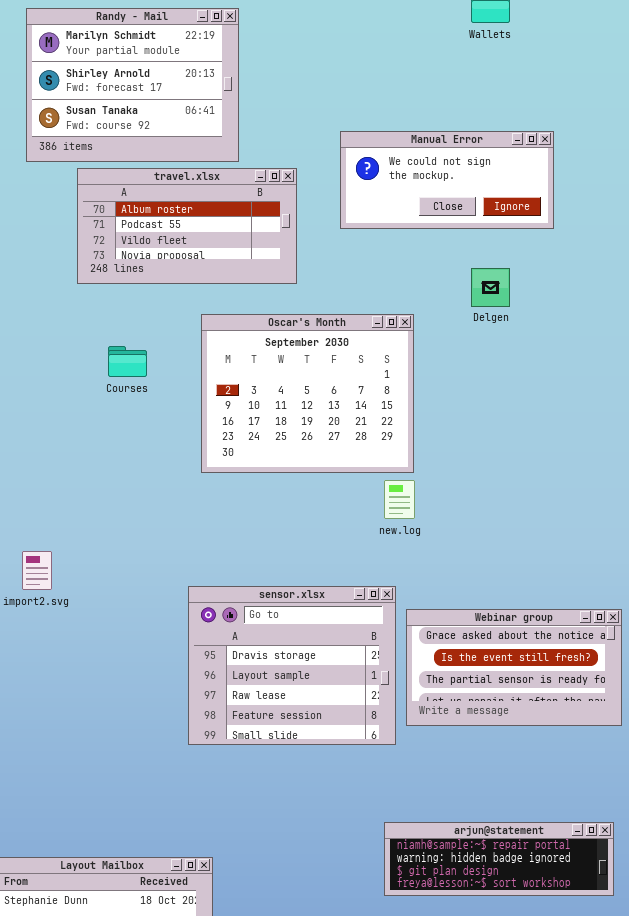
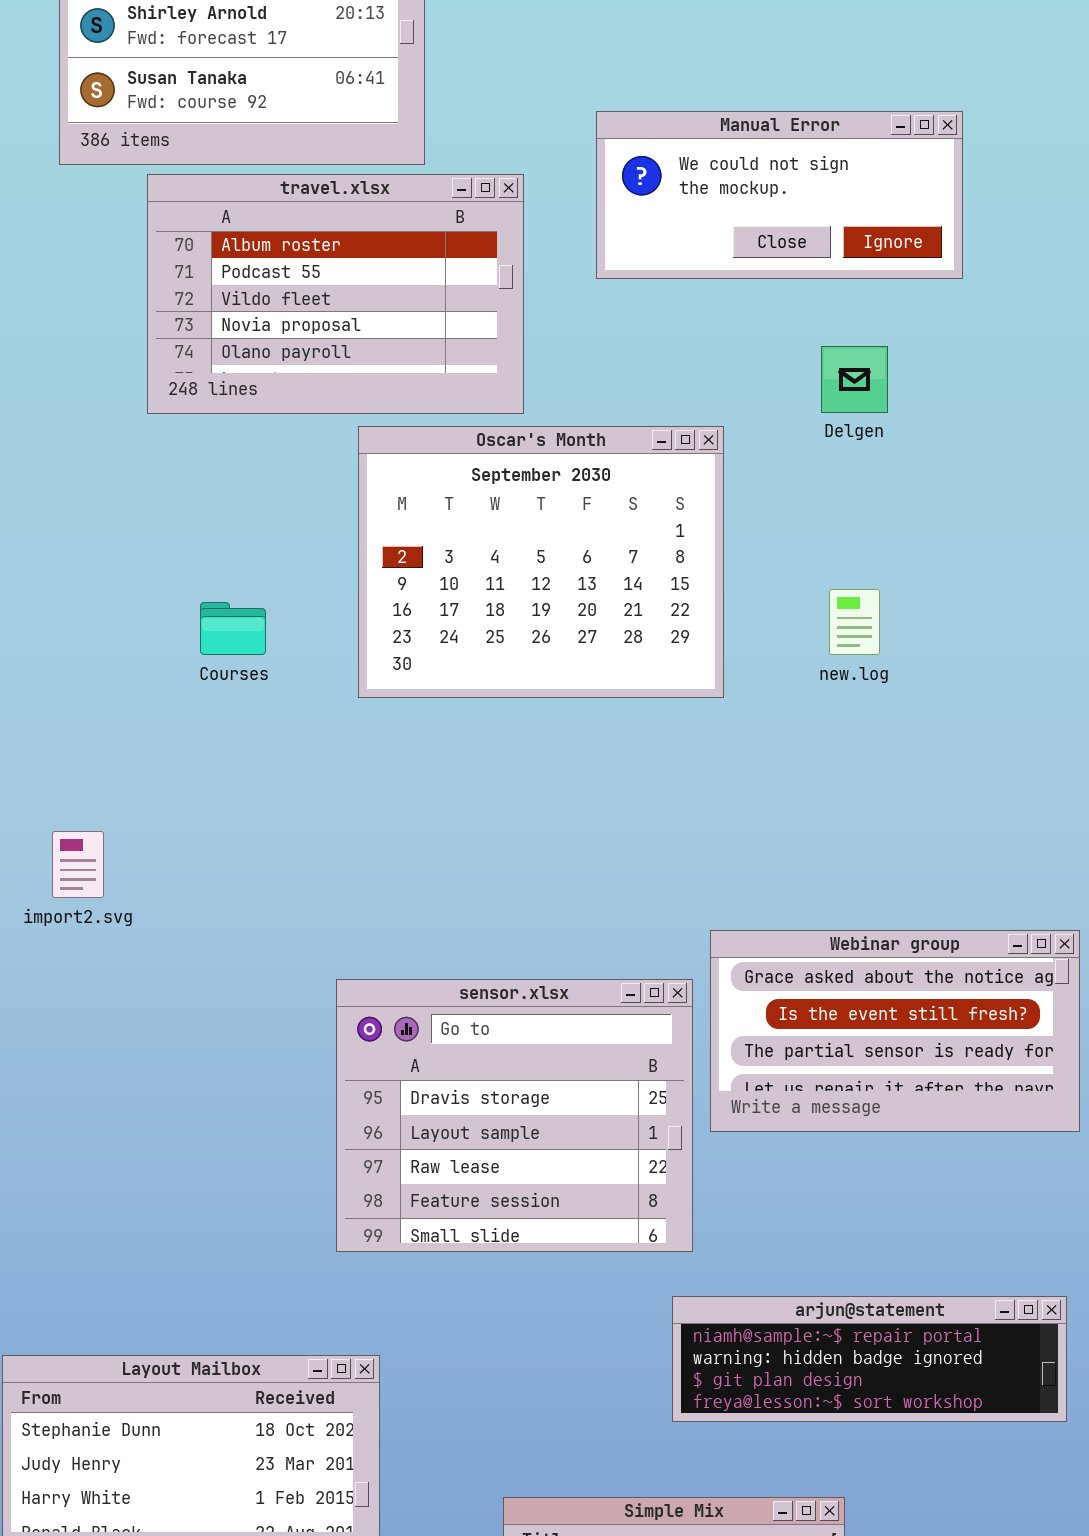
travel.xlsx: [77,168,297,284] -> [147,174,524,414], resized
Courses: [108,346,147,377] -> [200,602,266,655], moved
new.log: [384,480,415,519] -> [829,589,880,655], moved
sensor.xlsx: [188,586,396,745] -> [336,979,693,1252], moved

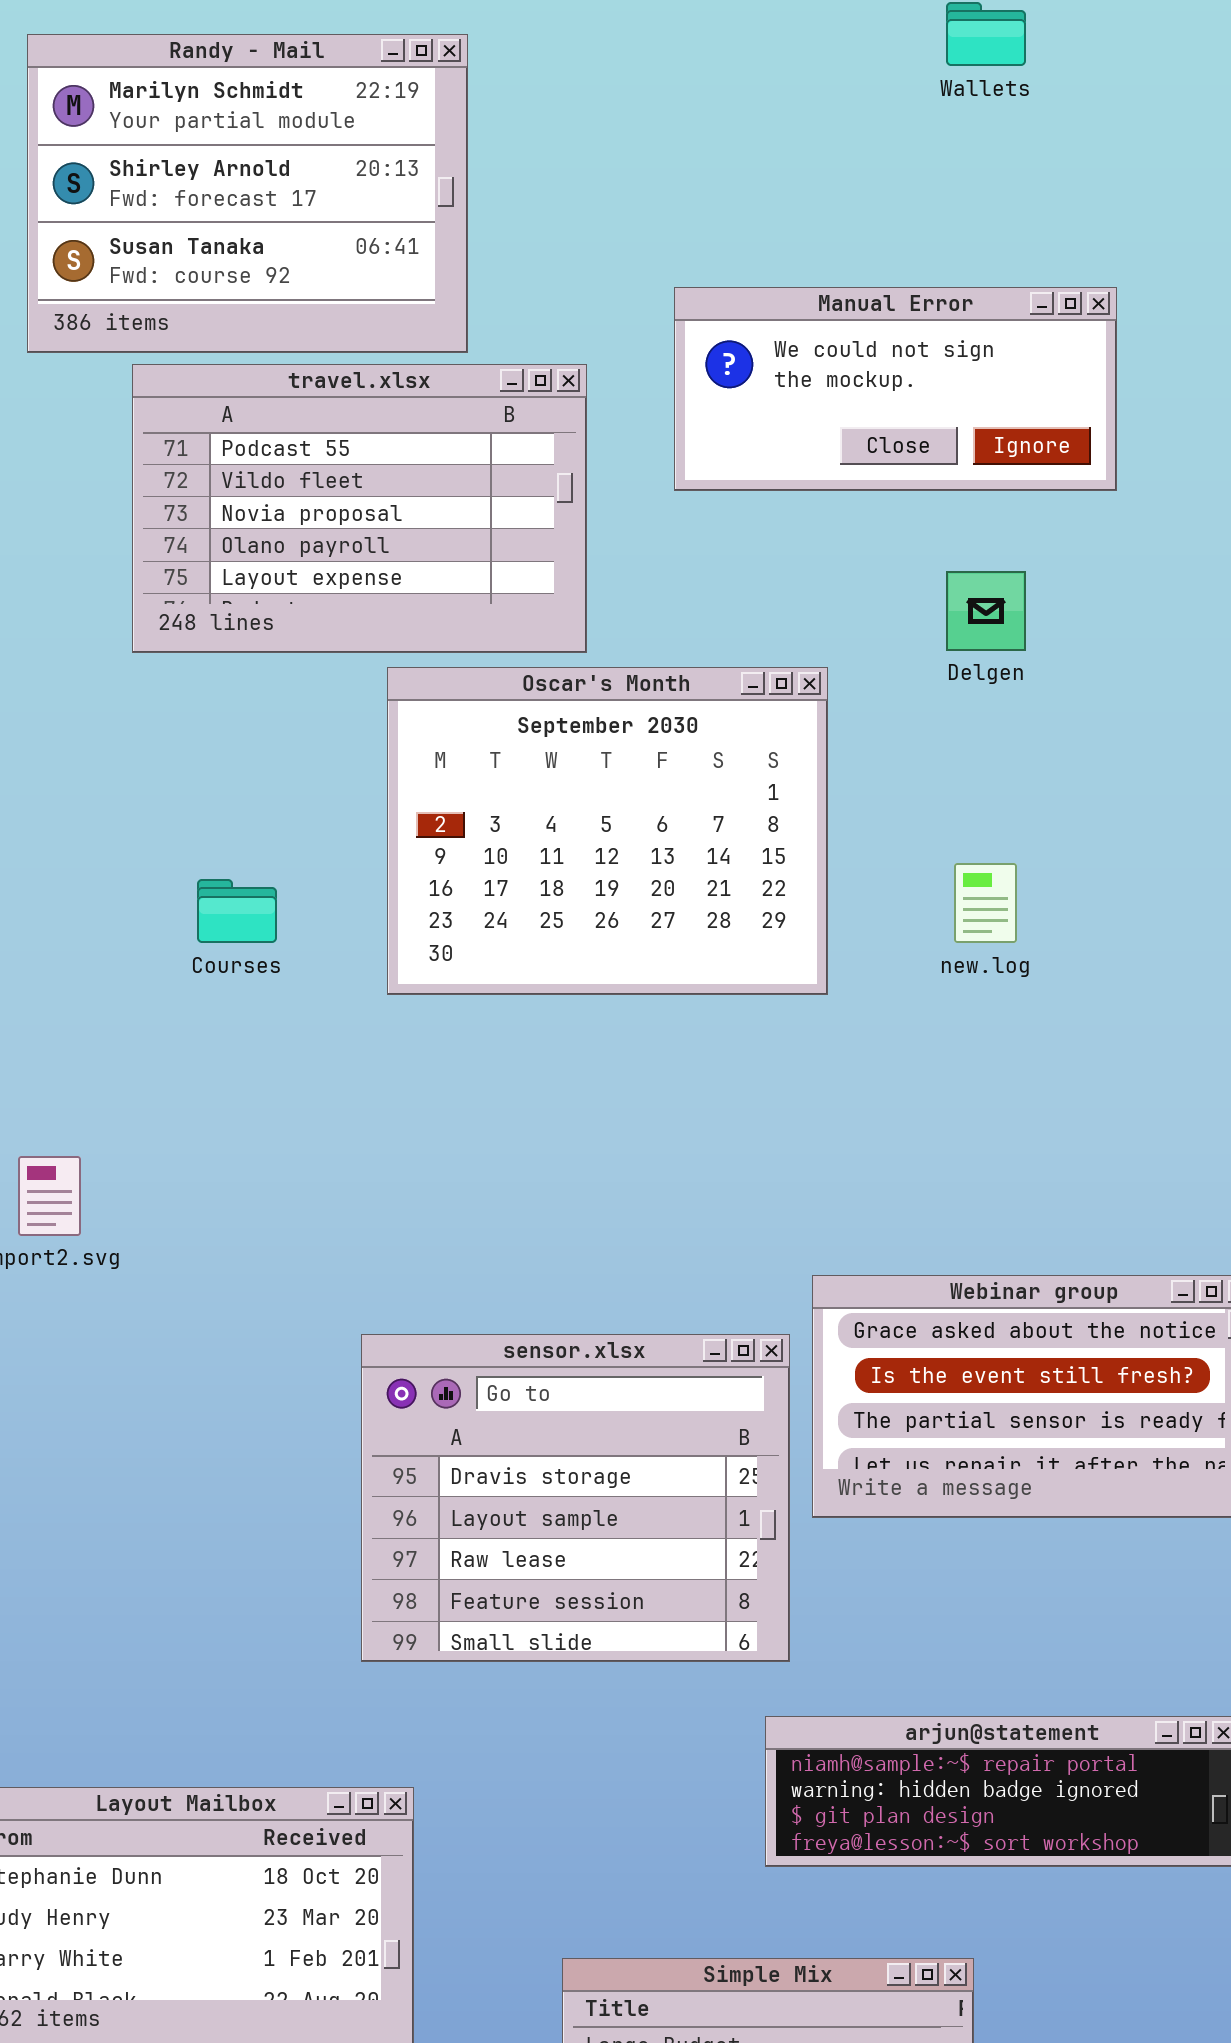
travel.xlsx: [147,174,524,414] -> [132,364,587,653], scrolled down 1 row

